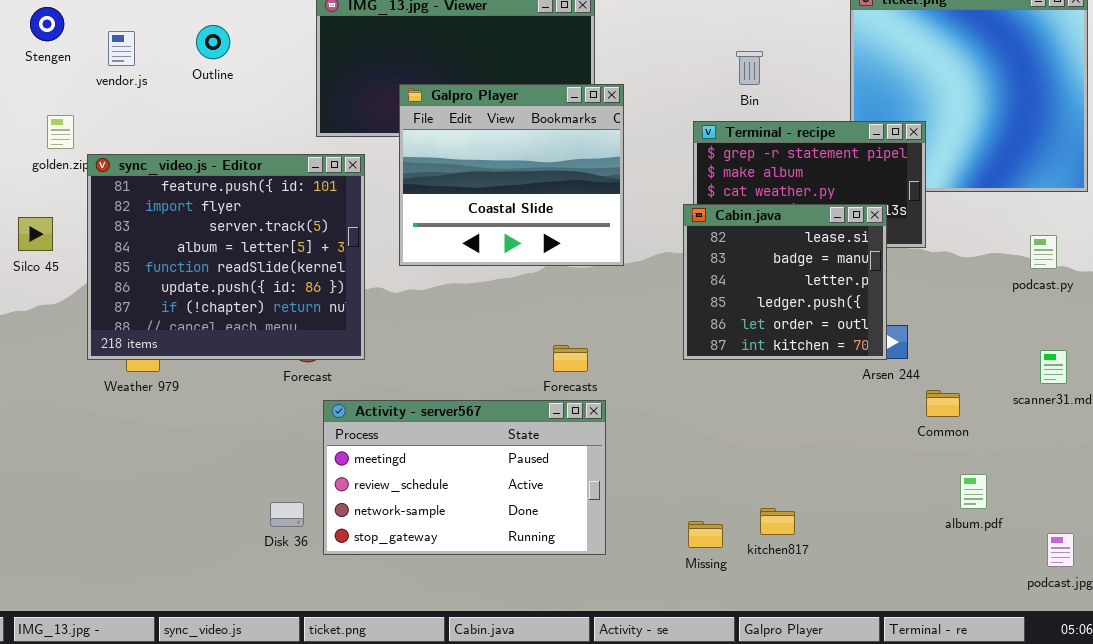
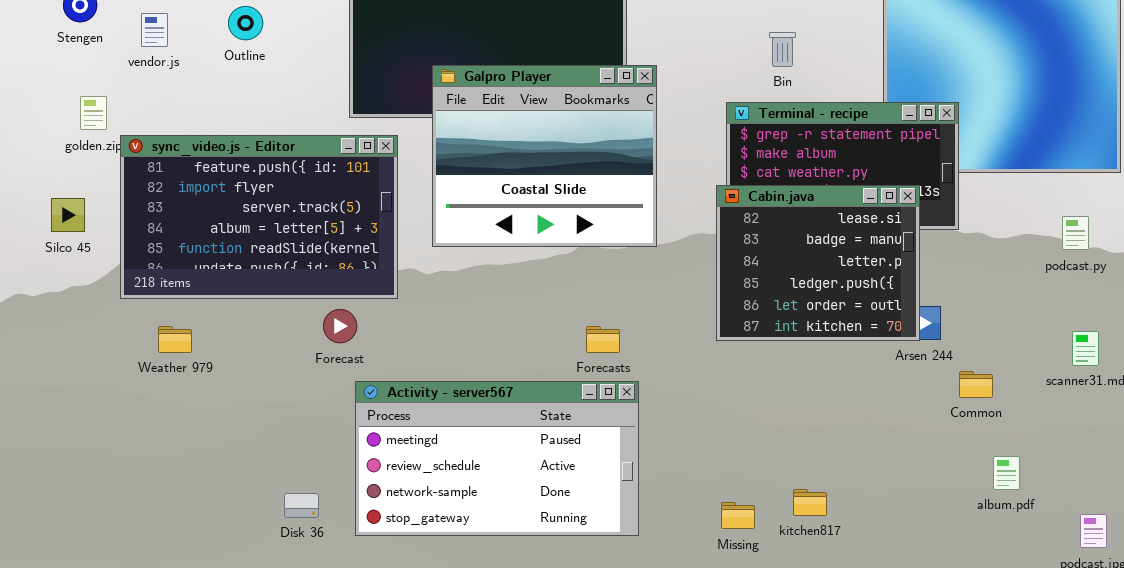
sync_video.js - Editor: [87,154,365,360] -> [120,135,398,299], resized
Disk 36: [270,502,304,527] -> [284,493,319,518], moved

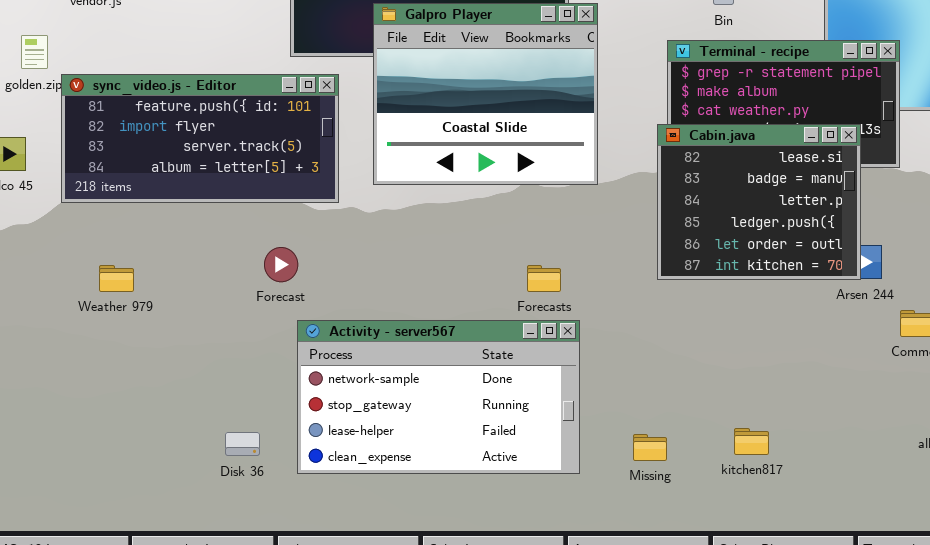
sync_video.js - Editor: [120,135,398,299] -> [61,74,339,203], resized
Activity - server567: [355,381,639,536] -> [297,320,580,474], scrolled down 2 rows
Missing: [721,502,755,529] -> [633,434,667,461], moved

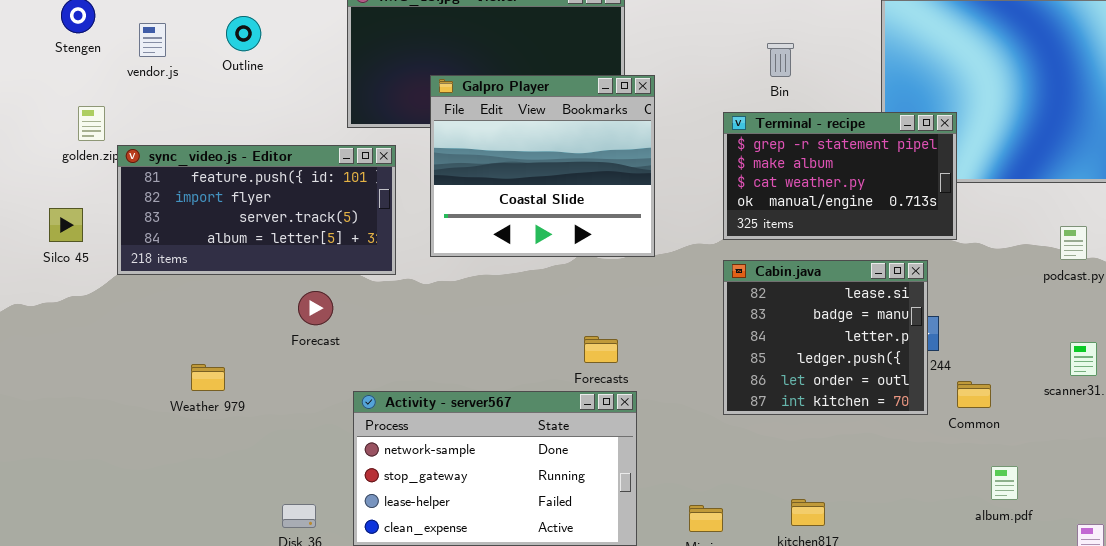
Cabin.java: [657,124,861,280] -> [723,260,928,415], moved
Forecast: [264,247,298,282] -> [298,291,333,325], moved
Weather 979: [99,265,134,292] -> [191,364,225,391], moved

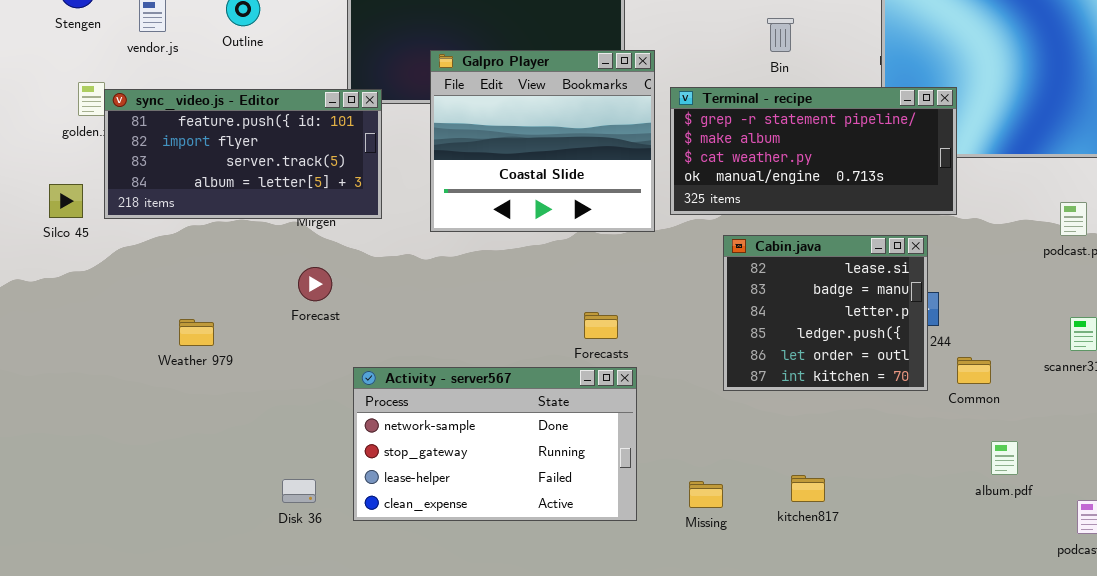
Terminal - recipe: [723,112,957,240] -> [670,87,957,215], resized
sync_video.js - Editor: [117,145,396,275] -> [104,89,382,219], moved
Weather 979: [191,364,225,391] -> [179,319,214,346], moved

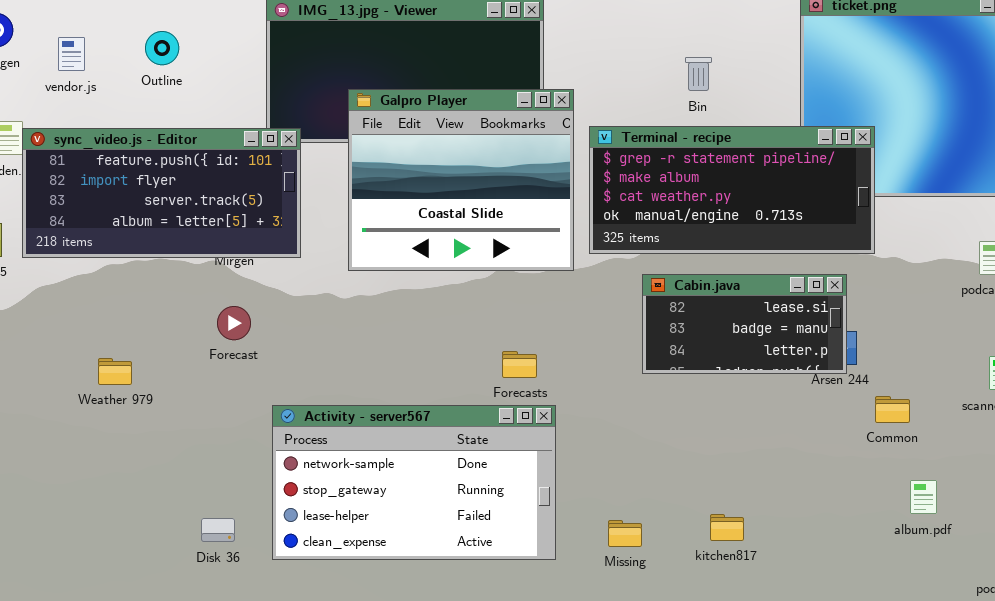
Cabin.java: [723,235,928,391] -> [642,274,847,374], resized

